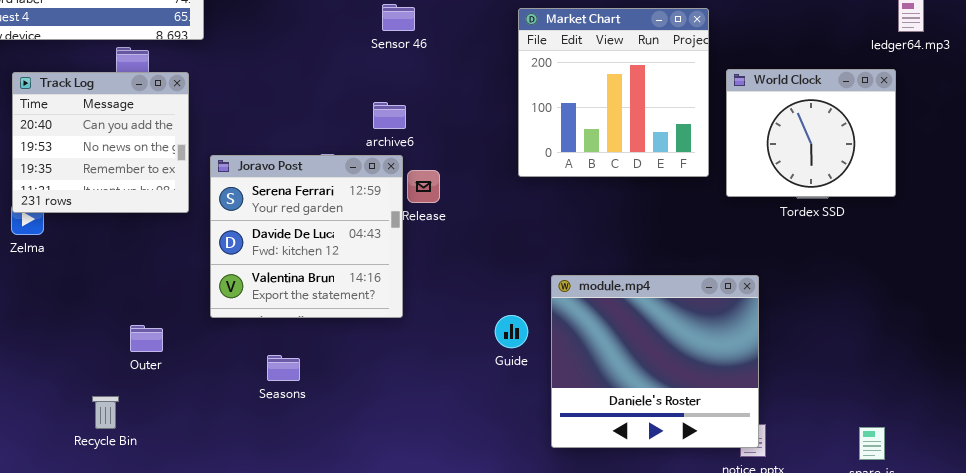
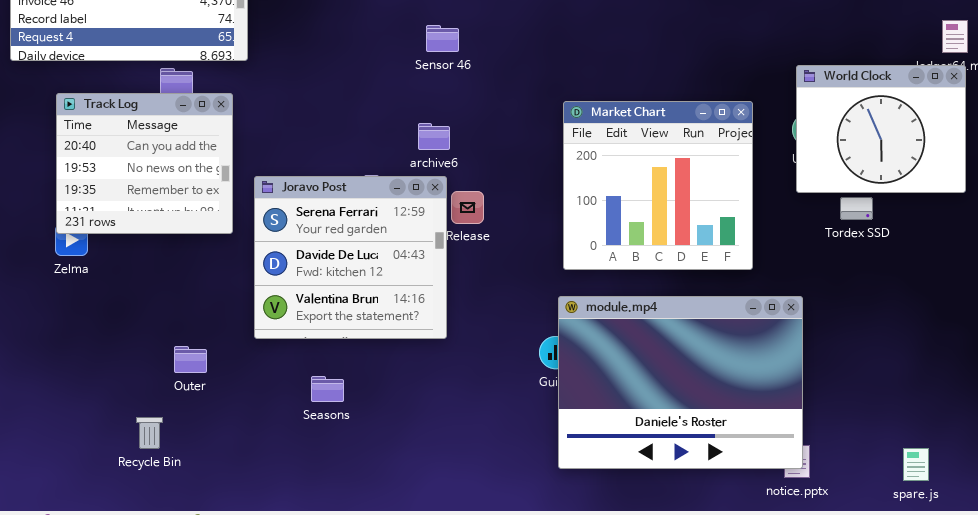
Market Chart: [518,8,709,177] -> [563,101,753,270], moved
World Clock: [726,69,896,197] -> [796,65,966,193], moved
module.mp4: [551,275,759,448] -> [558,296,803,469], resized

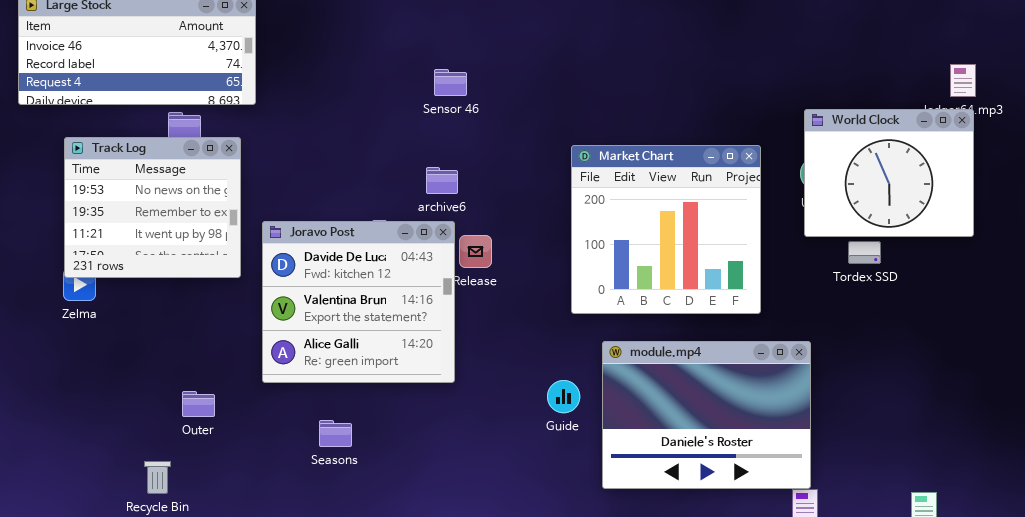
Track Log: [56,93,233,234] -> [64,137,241,278], scrolled down 1 row
Joravo Post: [254,176,447,339] -> [262,221,455,383], scrolled down 1 row
module.mp4: [558,296,803,469] -> [602,341,811,489], resized

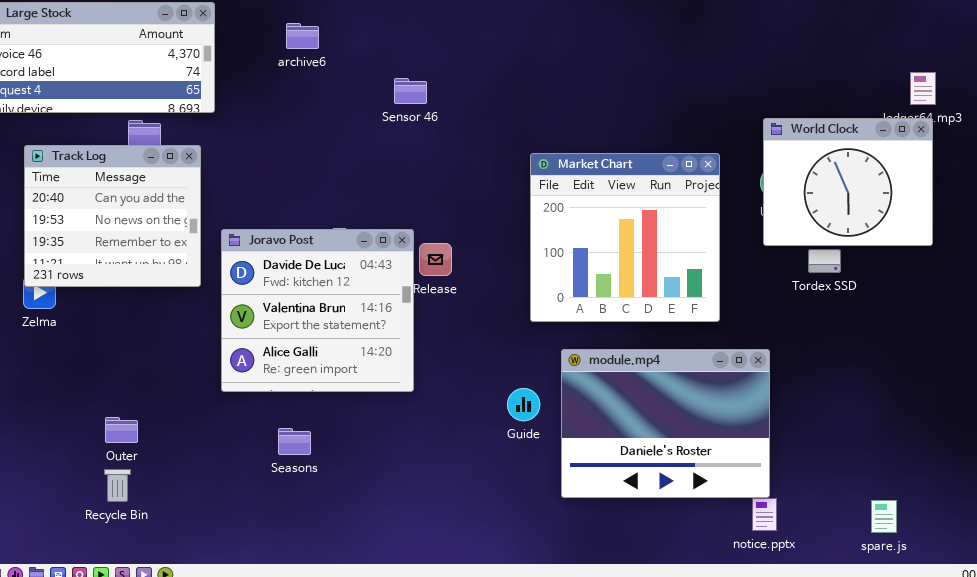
Track Log: [64,137,241,278] -> [24,145,201,287], scrolled up 1 row
archive6: [426,167,458,194] -> [286,23,319,49], moved
Outer: [182,391,215,417] -> [105,417,138,443], moved

